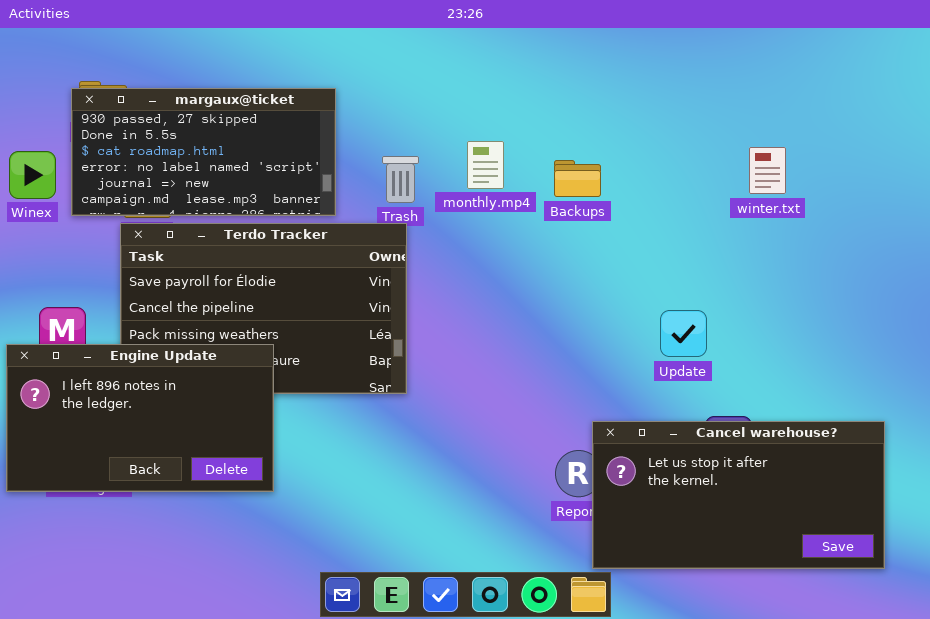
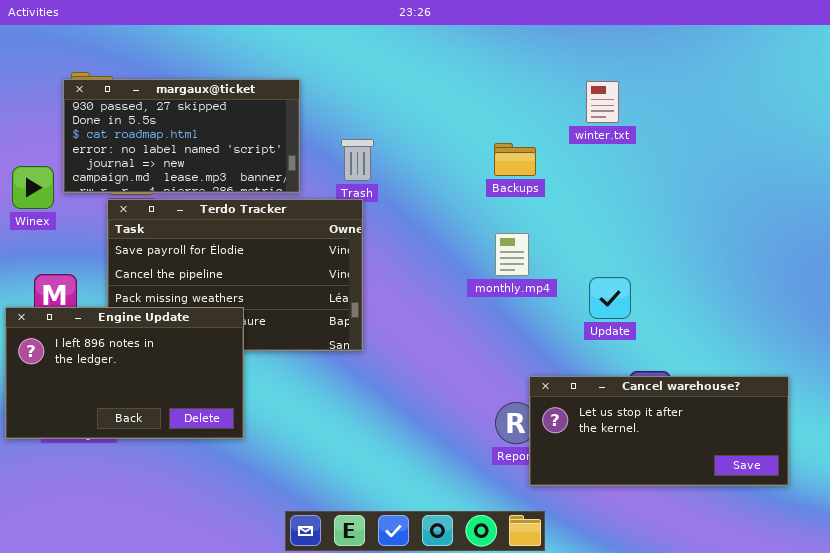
monthly.mp4: [467,141,504,189] -> [495,233,529,276], moved
winter.txt: [749,147,786,194] -> [586,81,619,123], moved
Winex: [9,151,56,199] -> [12,166,54,209], moved
Cancel warehouse?: [592,421,885,569] -> [529,376,789,486], resized

